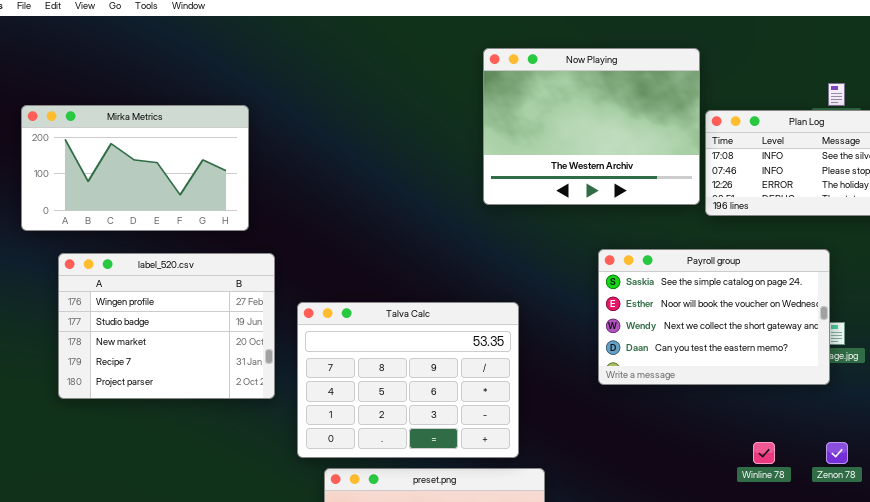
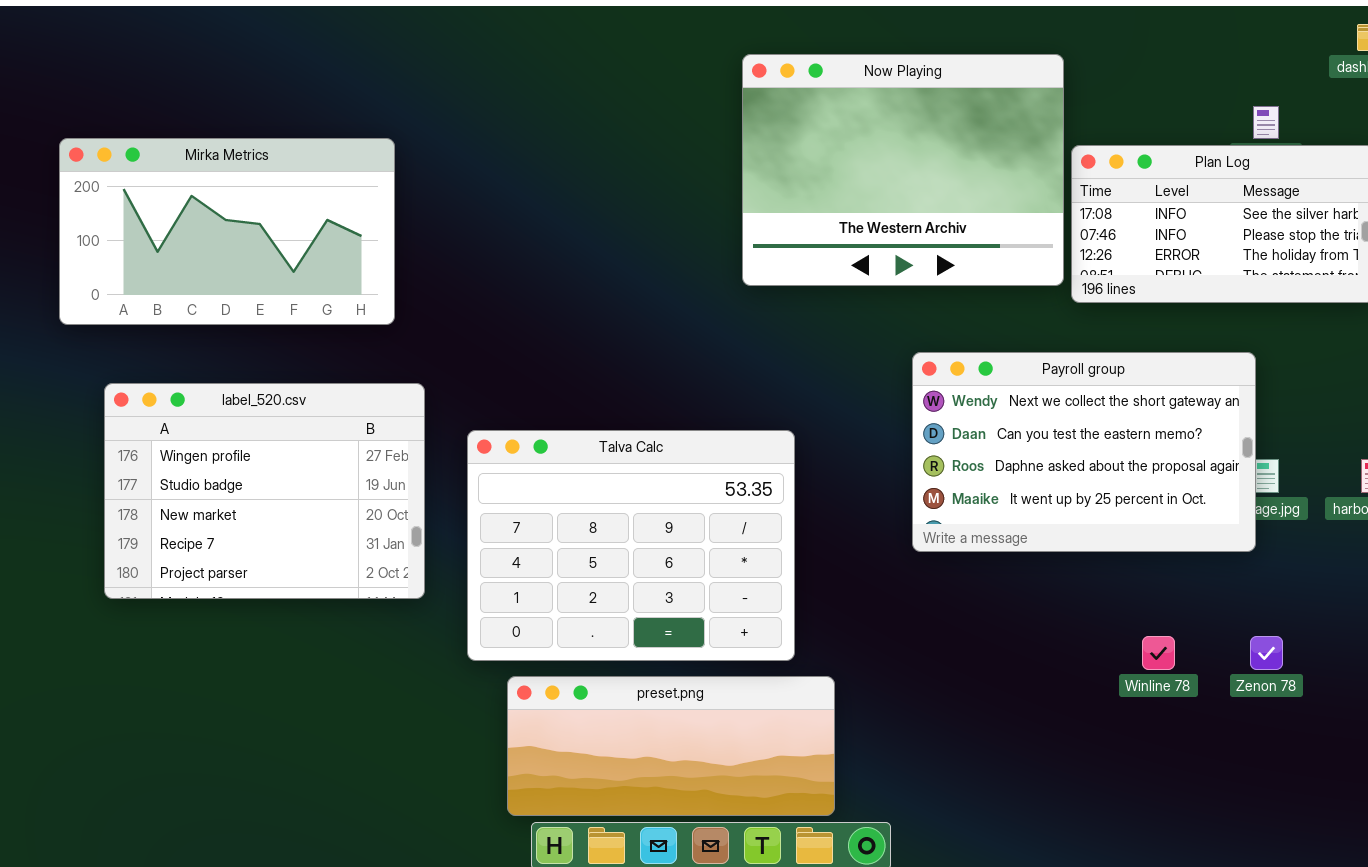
Payroll group: [598,249,830,385] -> [912,352,1256,552], scrolled down 2 rows
label_520.csv: [58,253,275,399] -> [104,383,425,599], moved

